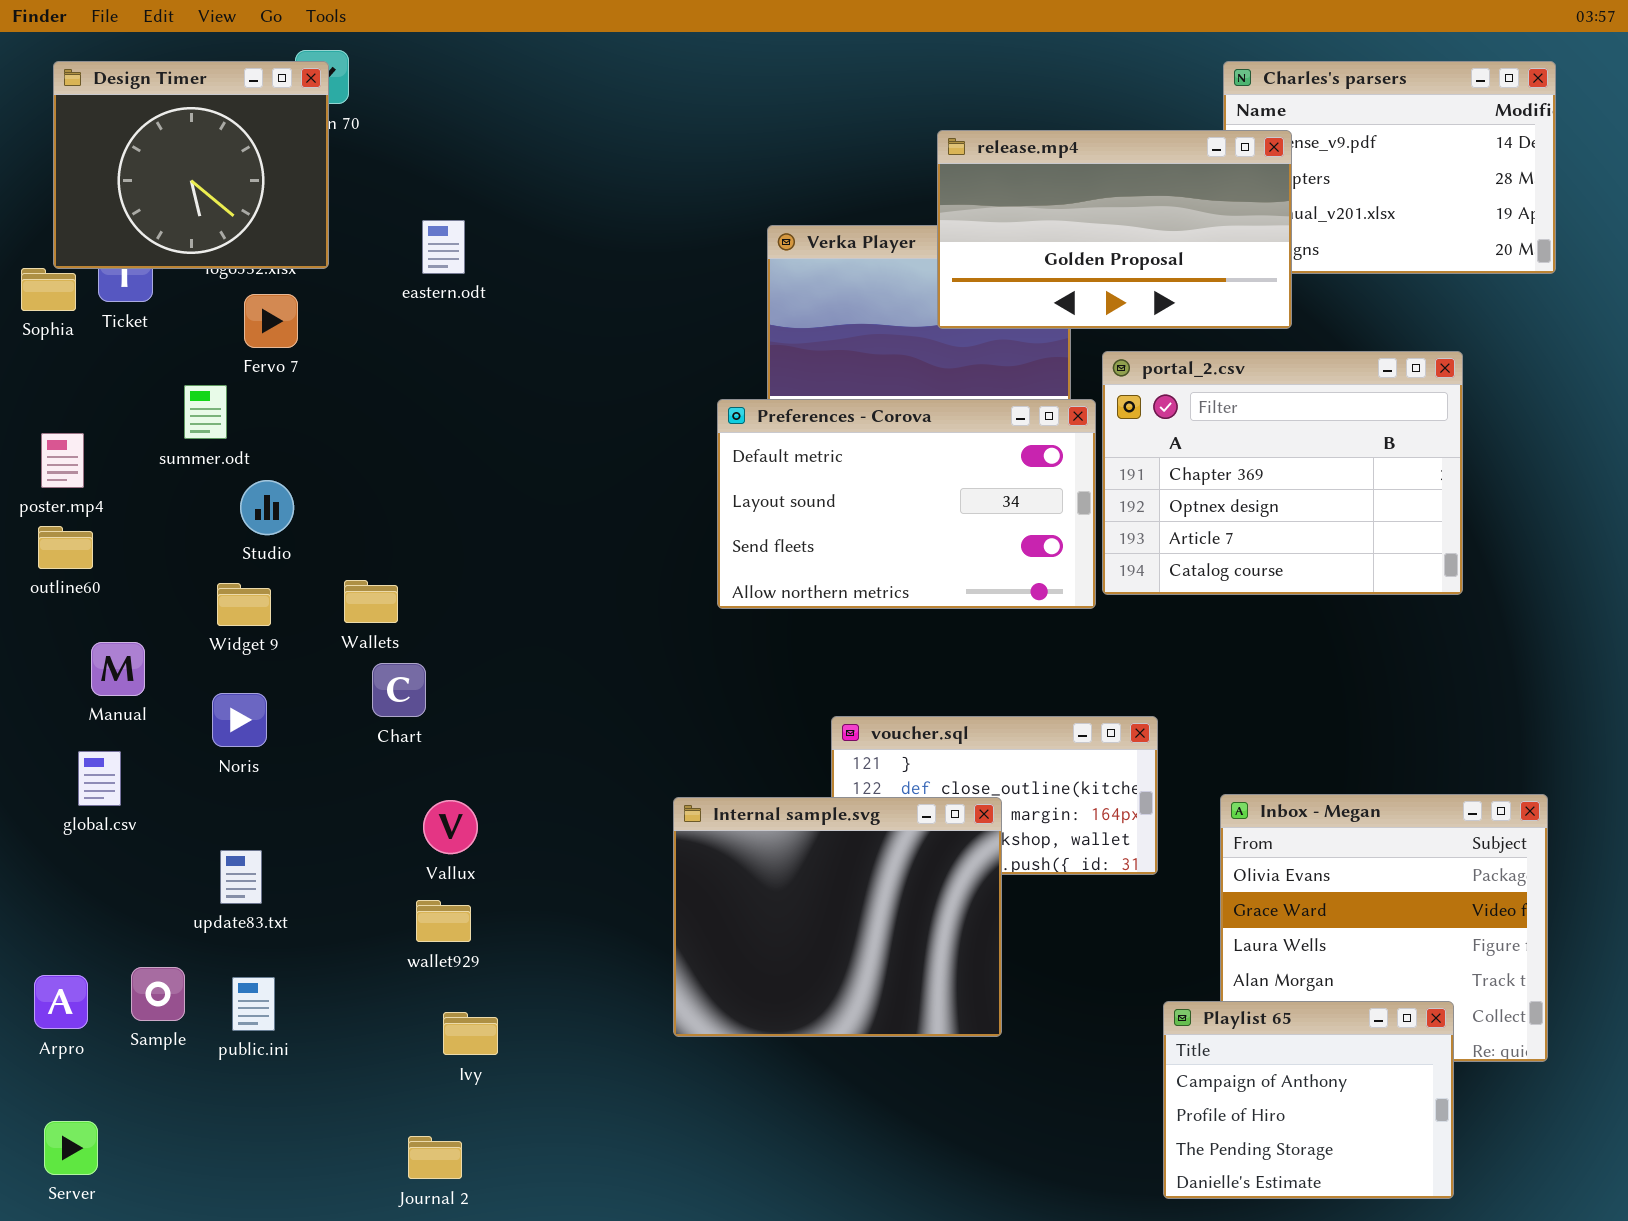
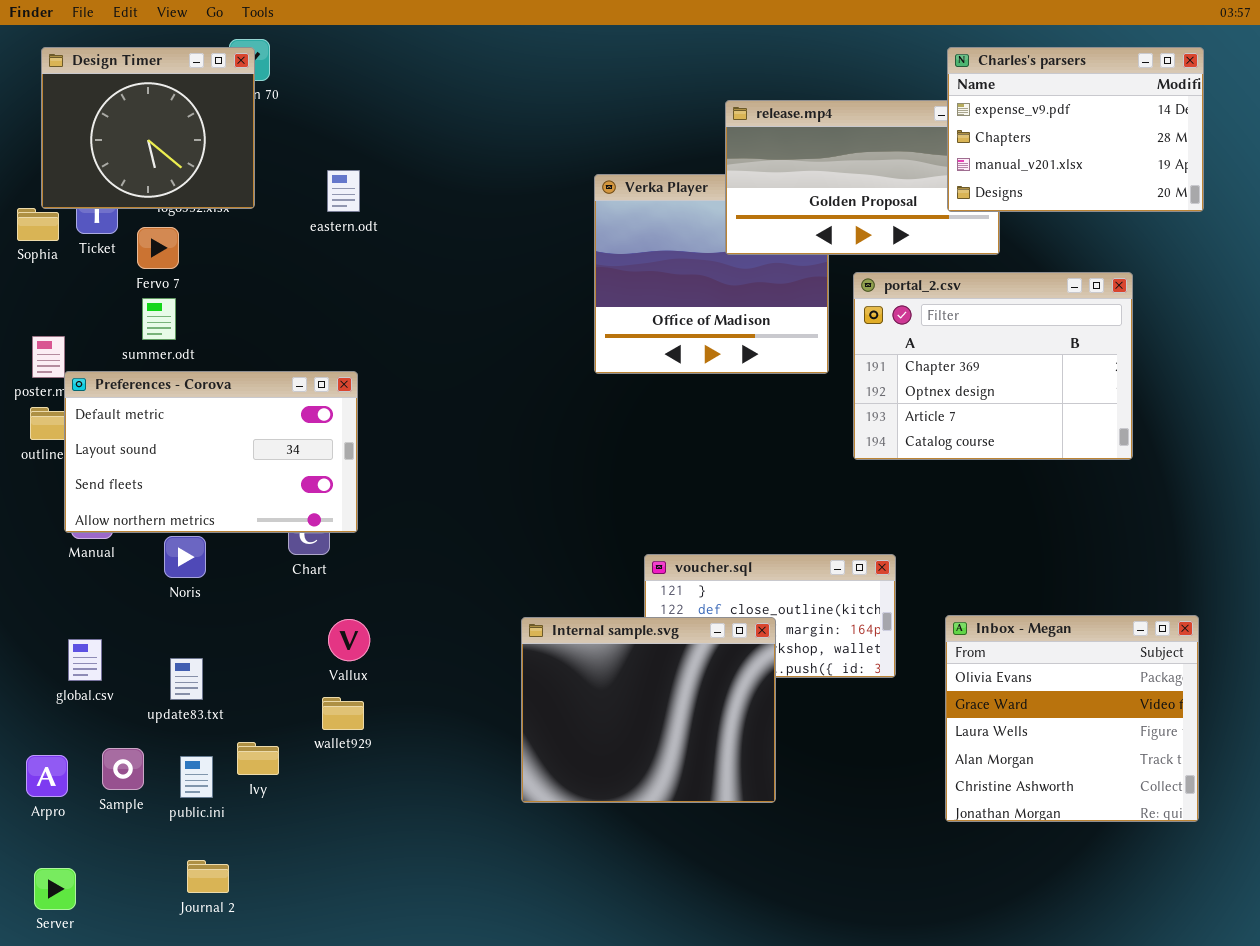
Charles's parsers: [1223,61,1556,274] -> [947,47,1204,212], raised
Fervo 7: [244,294,298,348] -> [137,227,179,269], moved
Preferences - Corova: [717,399,1096,609] -> [64,371,358,533], moved
global.csv: [78,751,121,806] -> [68,639,102,681], moved
Playlist 65: [1163,1001,1454,1199] -> none, closed
Ivy: [443,1012,498,1055] -> [237,742,279,775], moved
Journal 2: [408,1136,462,1179] -> [187,860,229,893], moved

